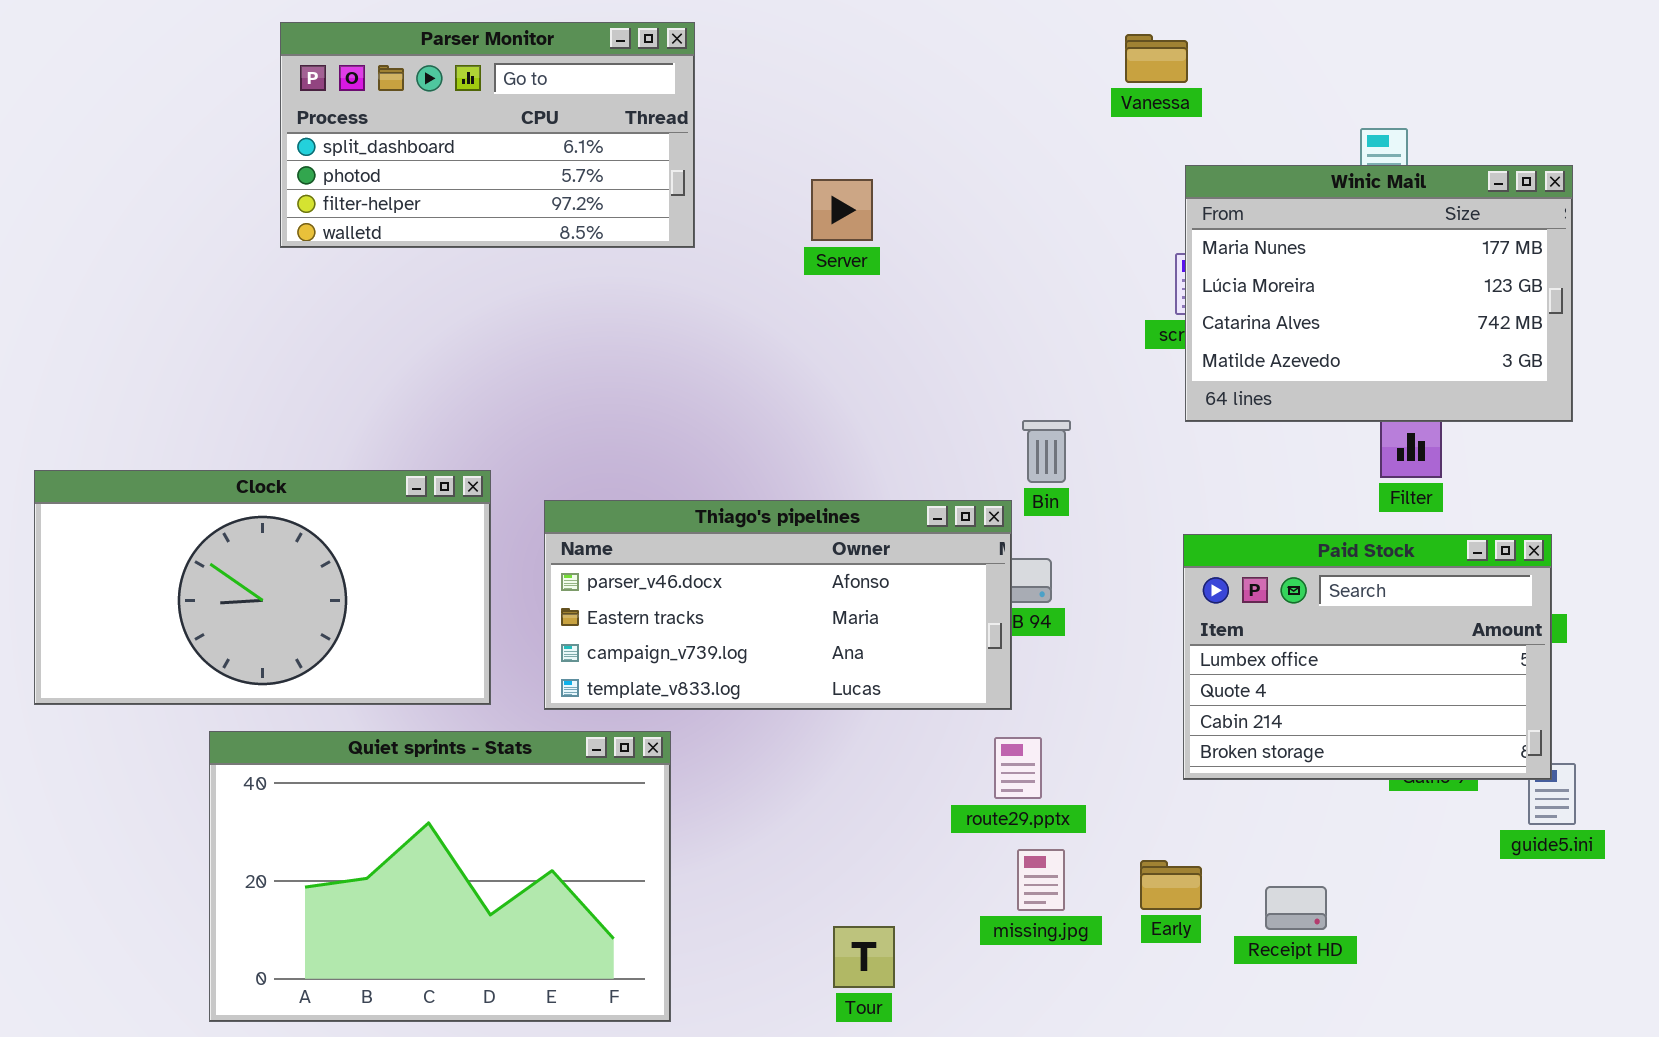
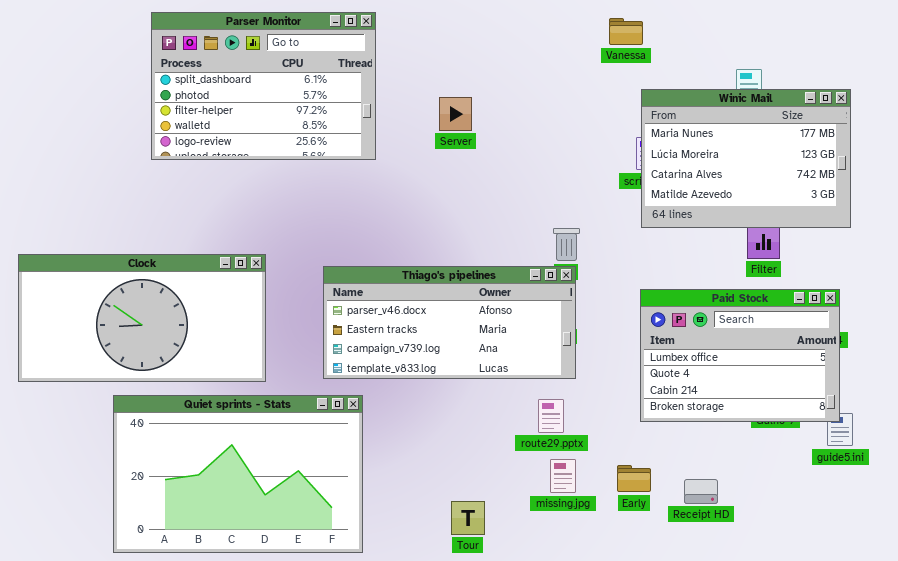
Parser Monitor: [280,22,695,248] -> [151,12,376,160], resized
Thiago's pipelines: [544,500,1012,710] -> [323,266,576,379], moved

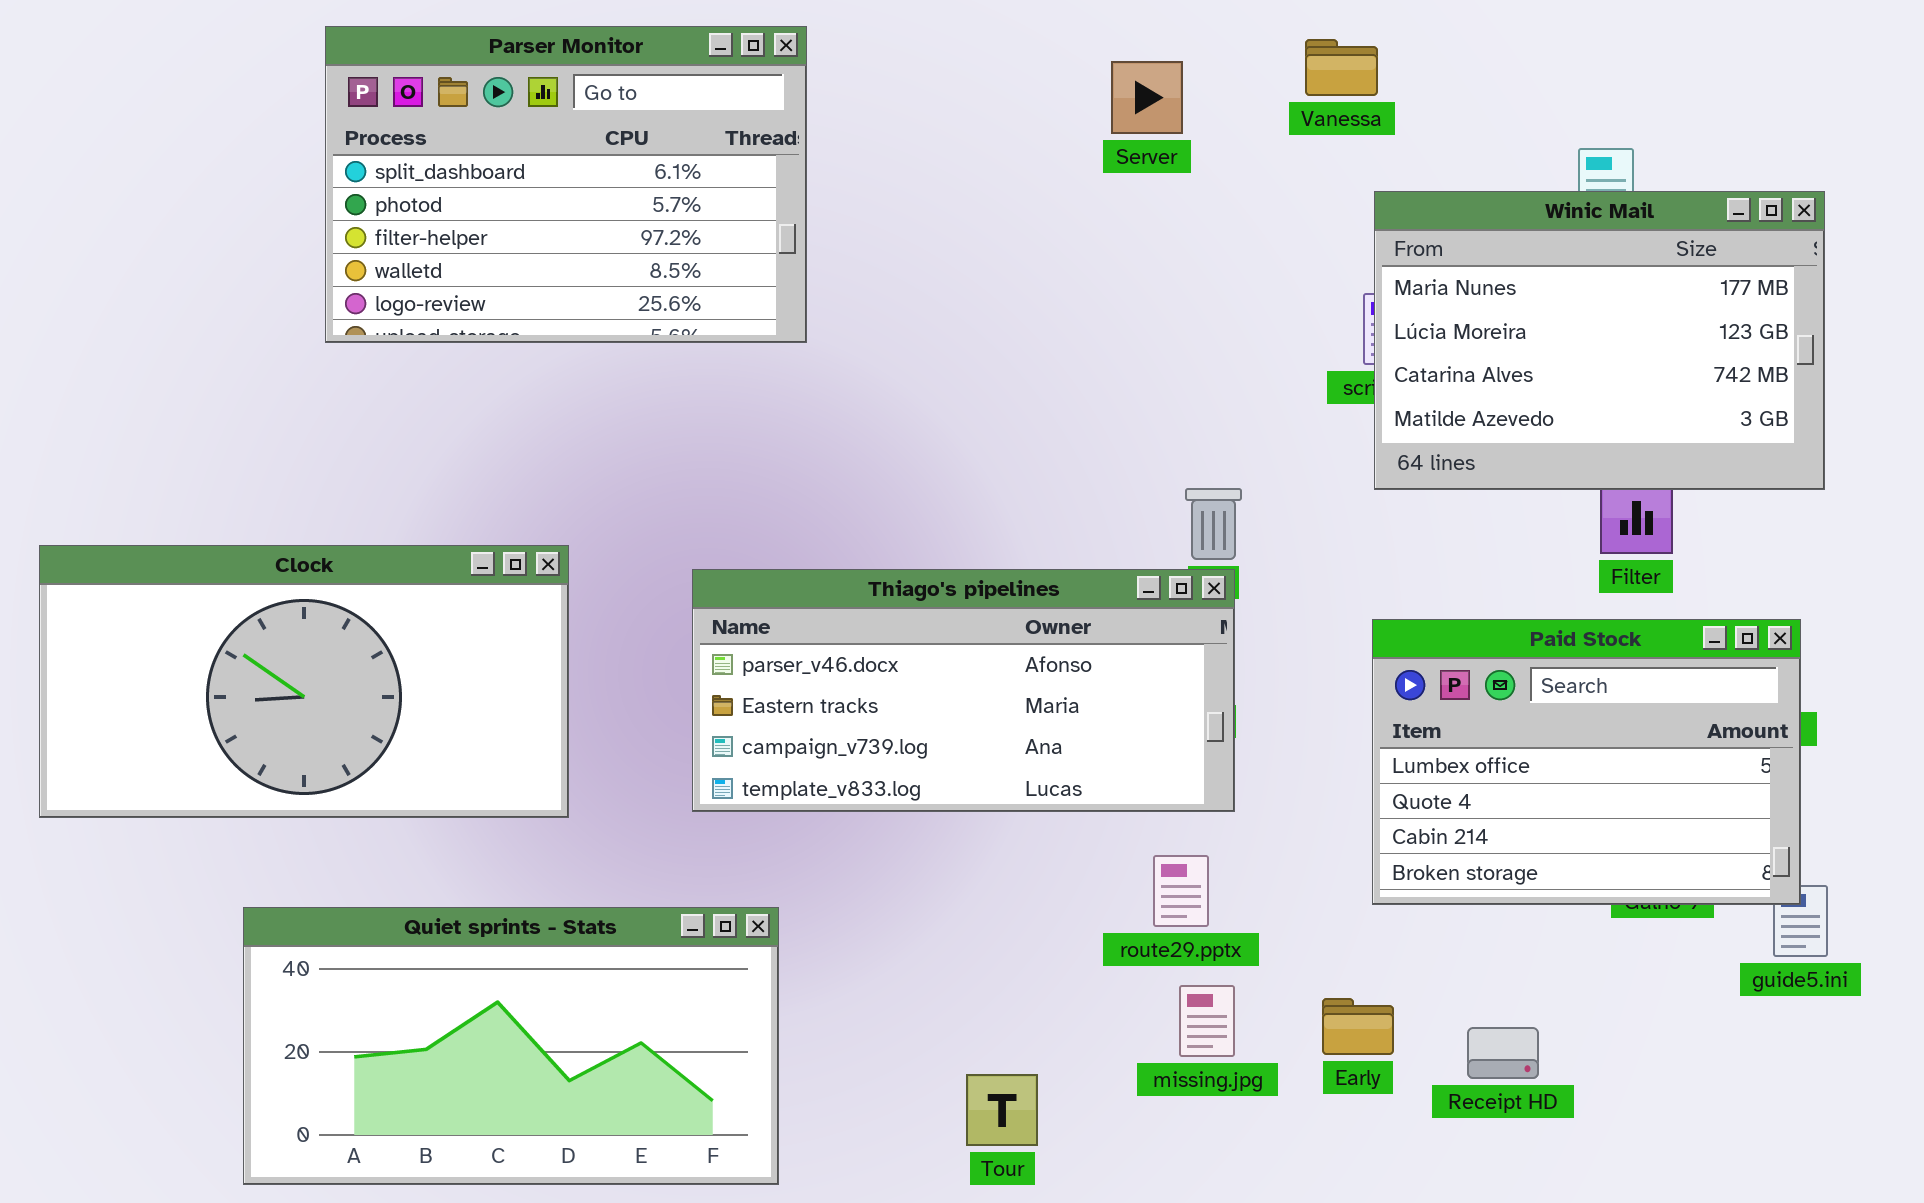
Server: [439,97,472,131] -> [1111,61,1183,134], moved
Quiet sprints - Stats: [113,395,363,553] -> [243,907,779,1185], resized

